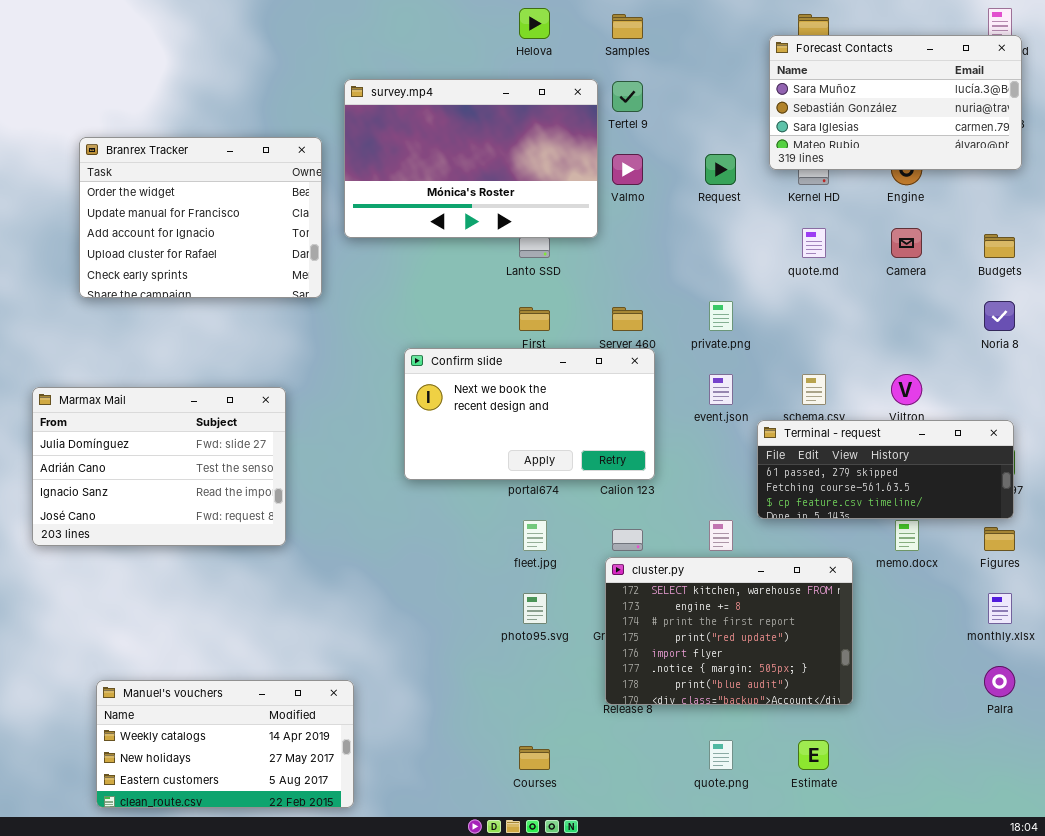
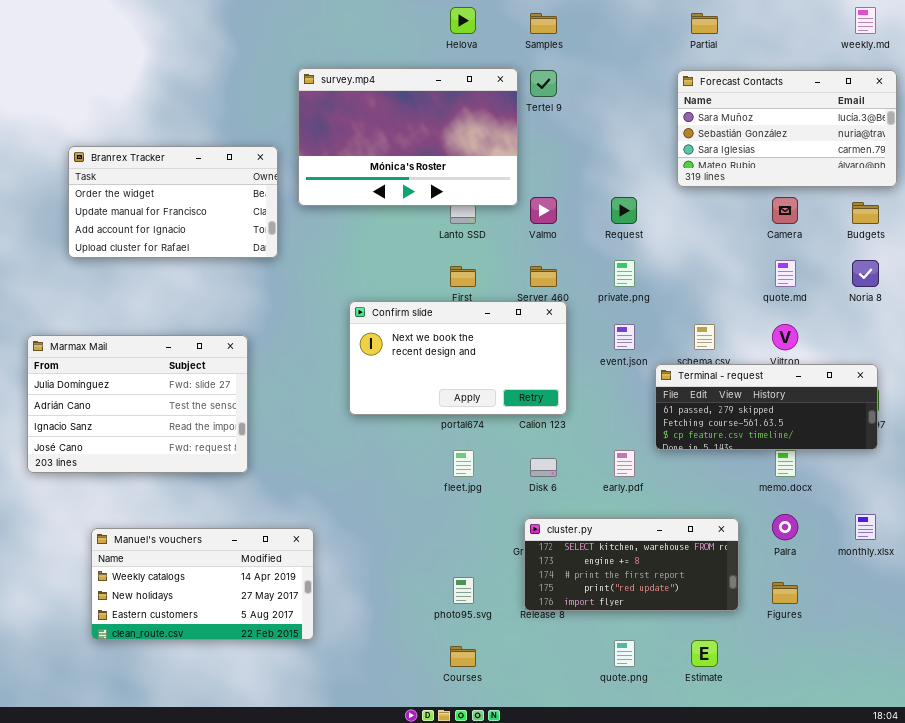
Forecast Contacts: [769,35,1022,170] -> [677,70,897,187], moved
Branrex Tracker: [79,137,322,298] -> [68,146,278,258], resized
Valmo: [612,154,643,185] -> [530,197,557,224], moved
Request: [705,154,736,185] -> [611,197,637,224], moved
quote.md: [802,228,826,258] -> [775,260,796,287], moved
Figures: [984,527,1015,551] -> [772,582,798,604], moved
cluster.py: [605,557,853,705] -> [524,518,739,611], resized
photo95.svg: [523,593,547,624] -> [453,577,474,604], moved
Palra: [984,666,1015,697] -> [772,514,798,540], moved
Manuel's vouchers: [96,680,354,808] -> [91,528,314,640], moved

